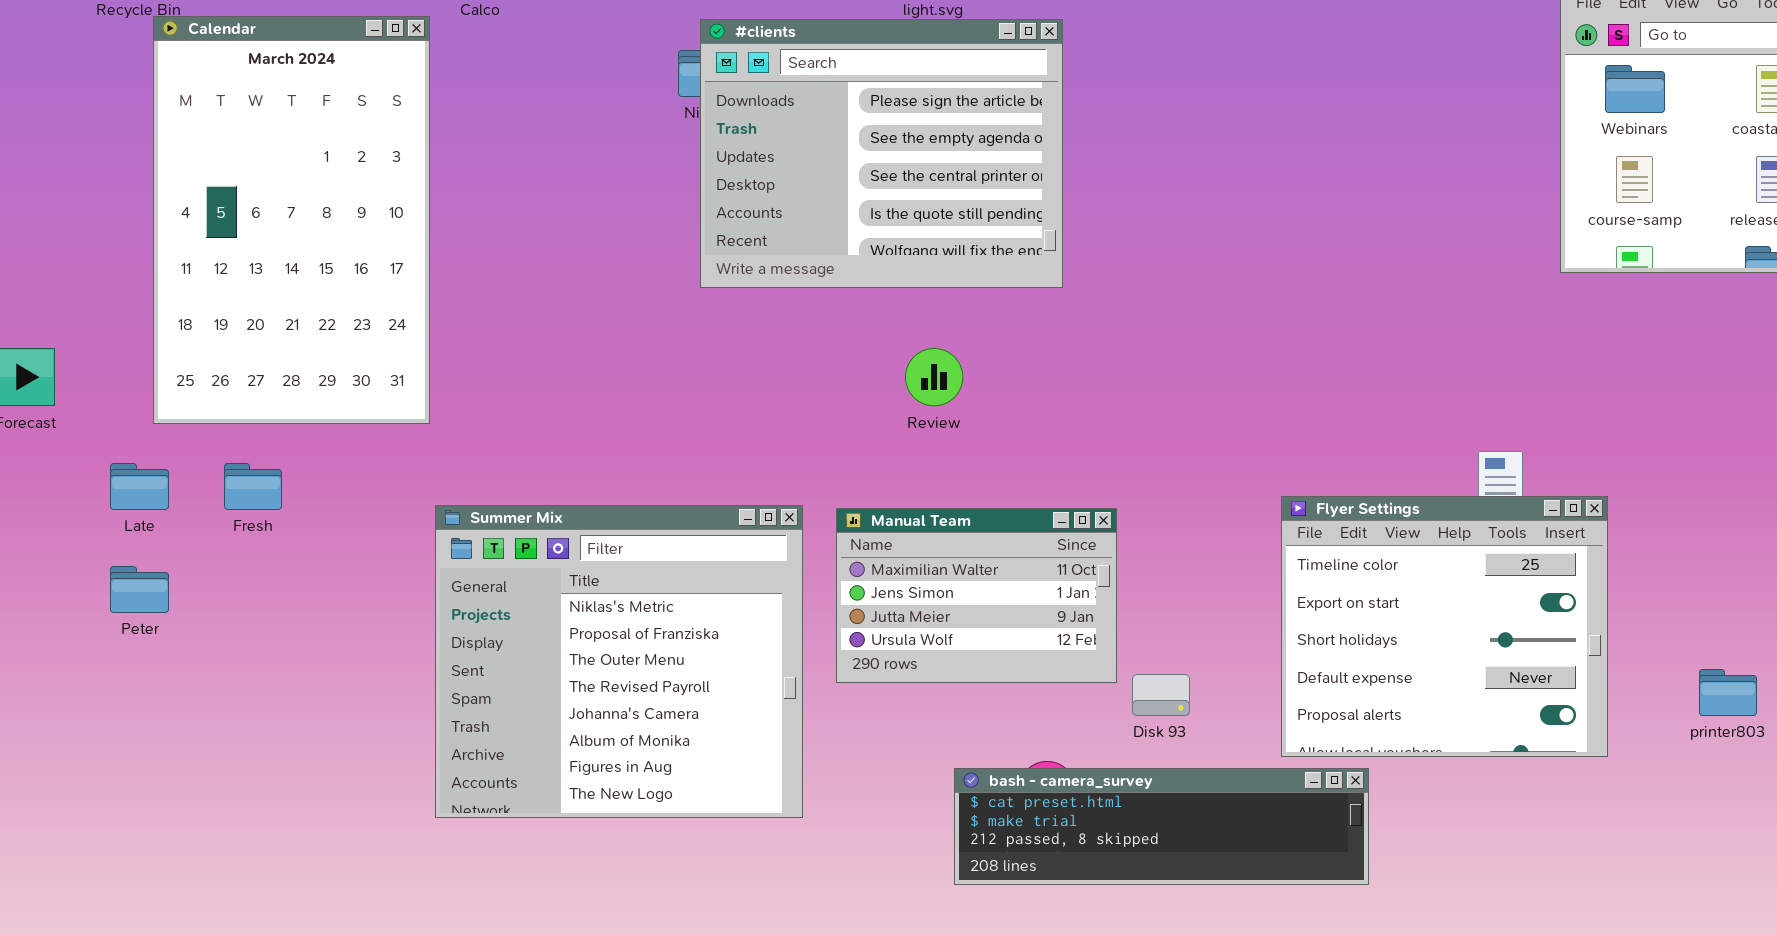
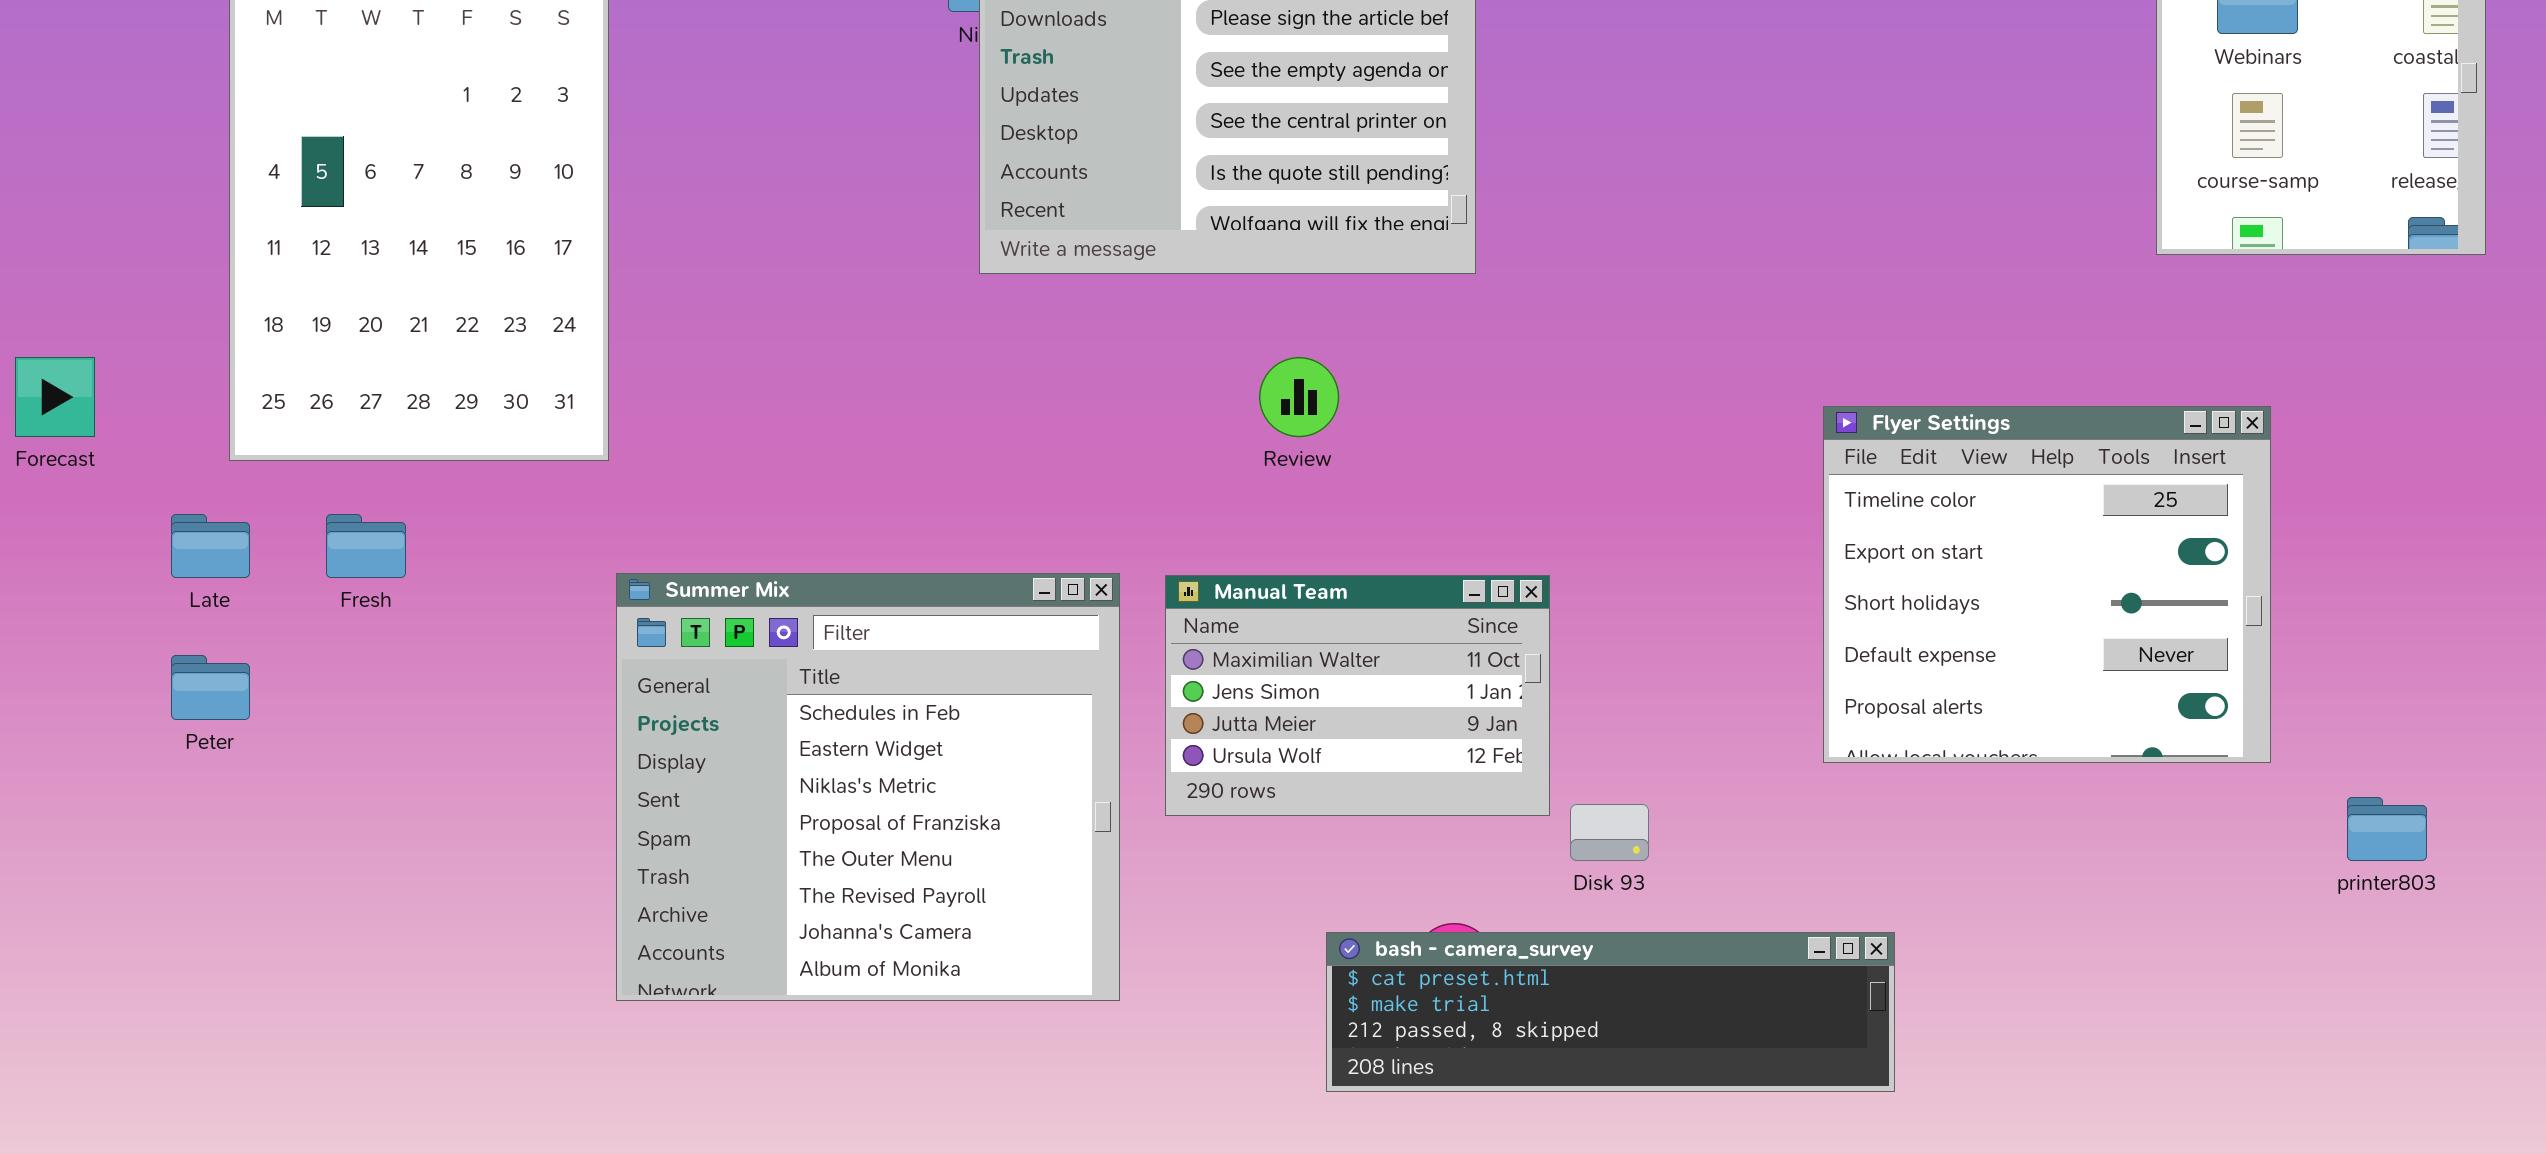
Flyer Settings: [1281,496,1608,757] -> [1823,406,2271,763], moved
Summer Mix: [435,505,803,818] -> [616,573,1120,1001], scrolled up 2 rows

